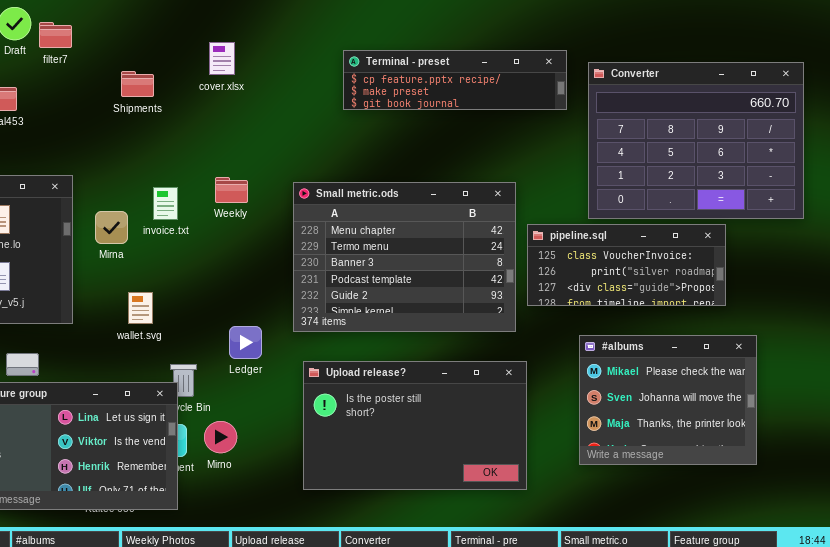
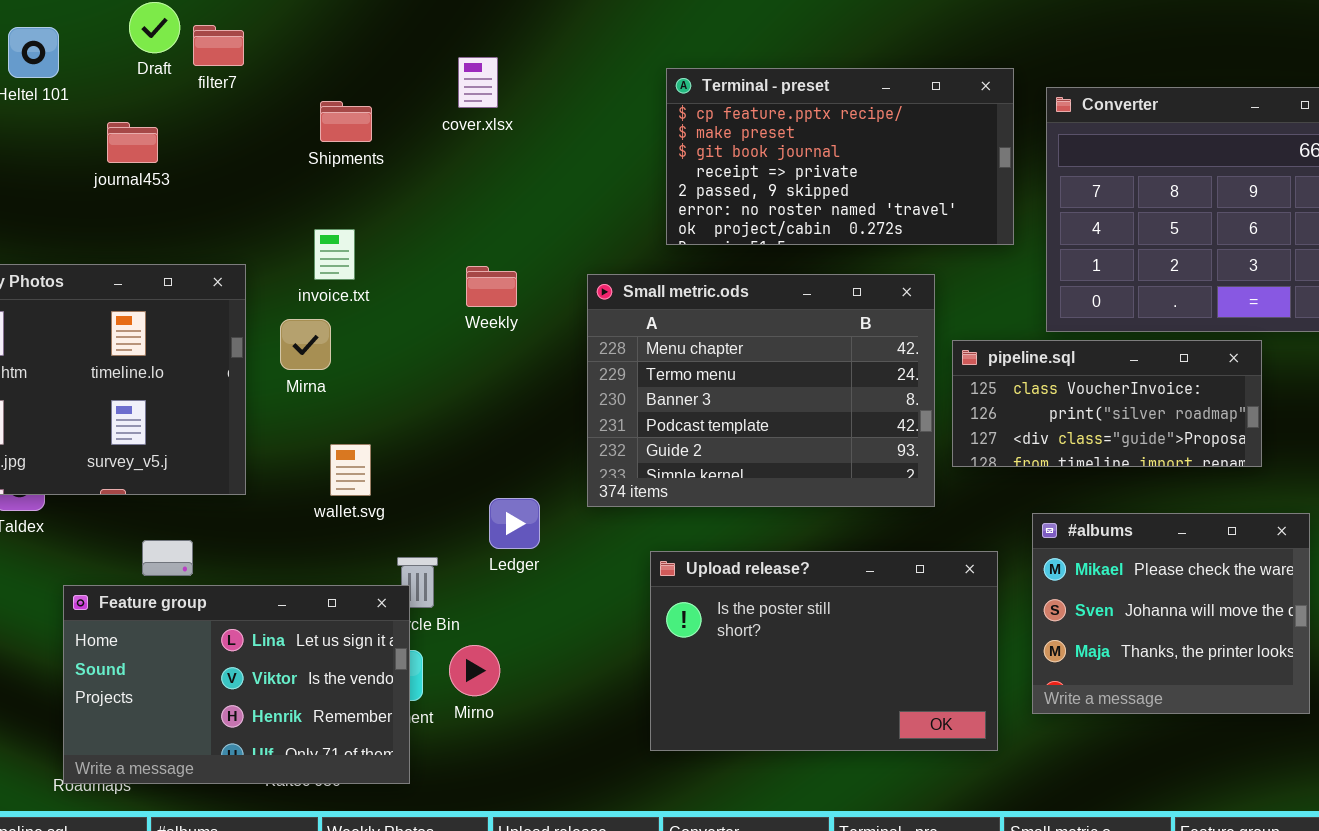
Terminal - preset: [343,50,567,110] -> [666,68,1014,245], resized
invoice.txt: [153,187,178,220] -> [314,229,355,280], moved
Upload release?: [303,361,527,490] -> [650,551,998,751], moved

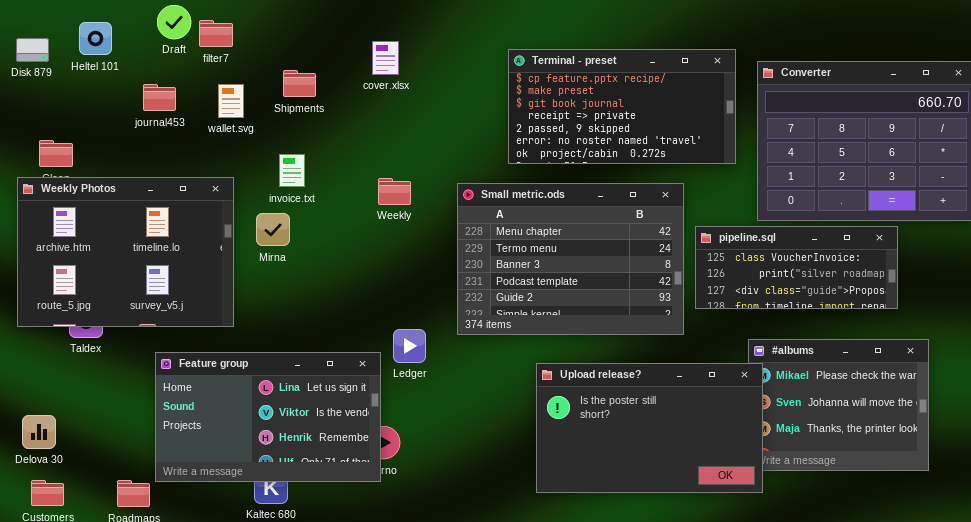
wallet.svg: [330,444,371,496] -> [218,84,244,118], moved
Upload release?: [650,551,998,751] -> [536,363,763,493], moved
Feature group: [63,585,410,784] -> [155,352,381,482], moved

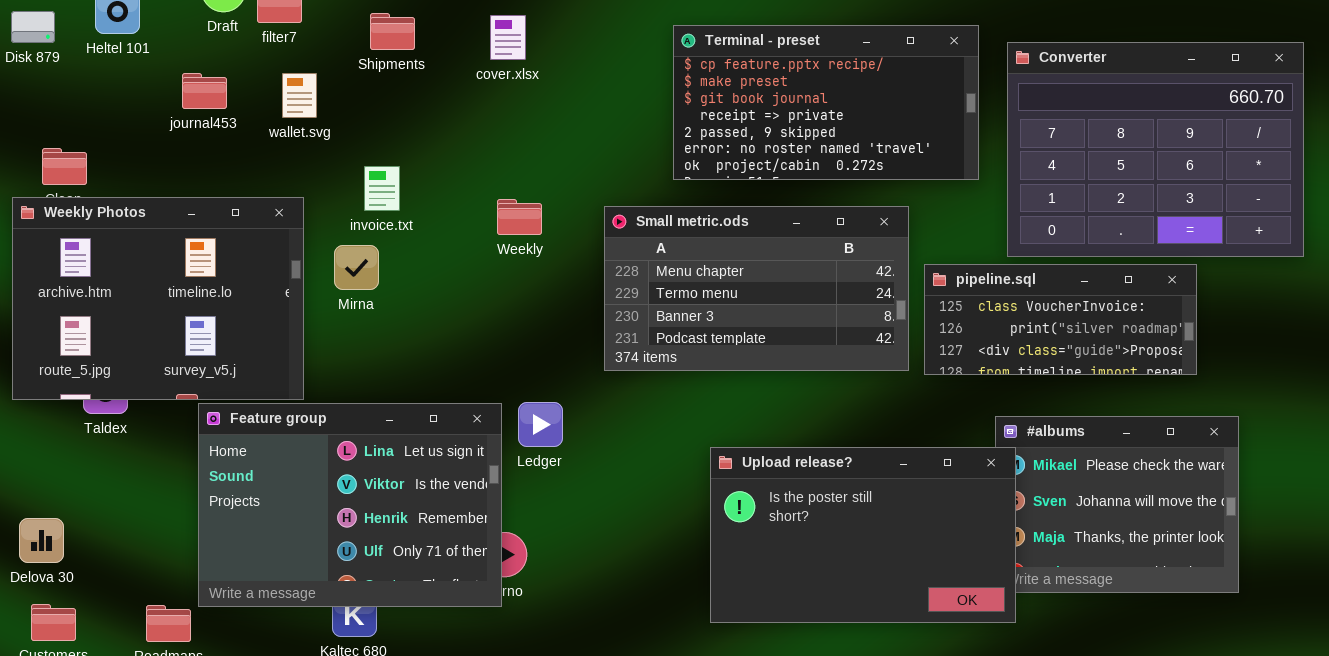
Shipments: [283,70,316,97] -> [370,13,415,50], moved
Small metric.ods: [457,183,684,335] -> [604,206,909,371], resized
Feature group: [155,352,381,482] -> [198,403,502,607], resized

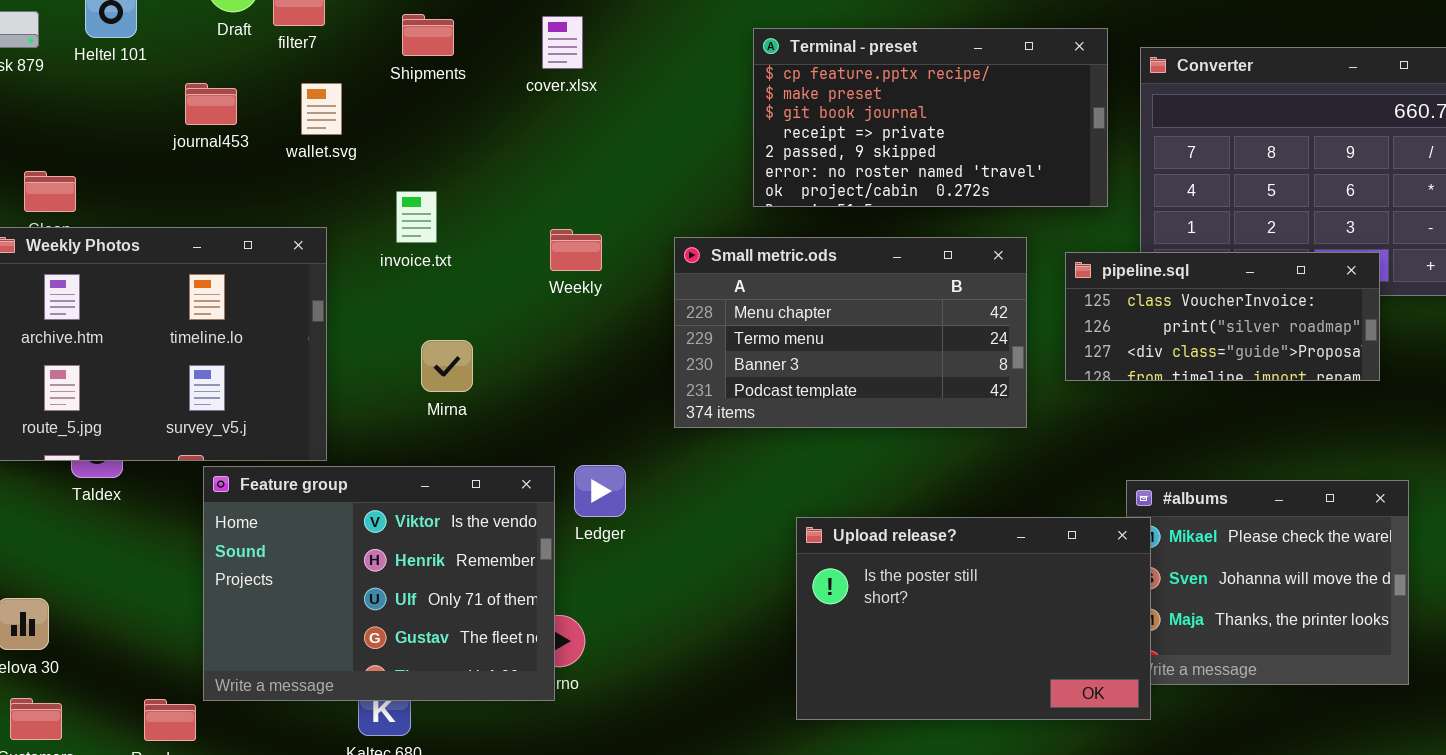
Mirna: [334,245,379,290] -> [421,340,473,392], moved
pipeline.sql: [924,264,1197,375] -> [1065,252,1380,381], moved
Feature group: [198,403,502,607] -> [203,466,555,701], scrolled down 1 row

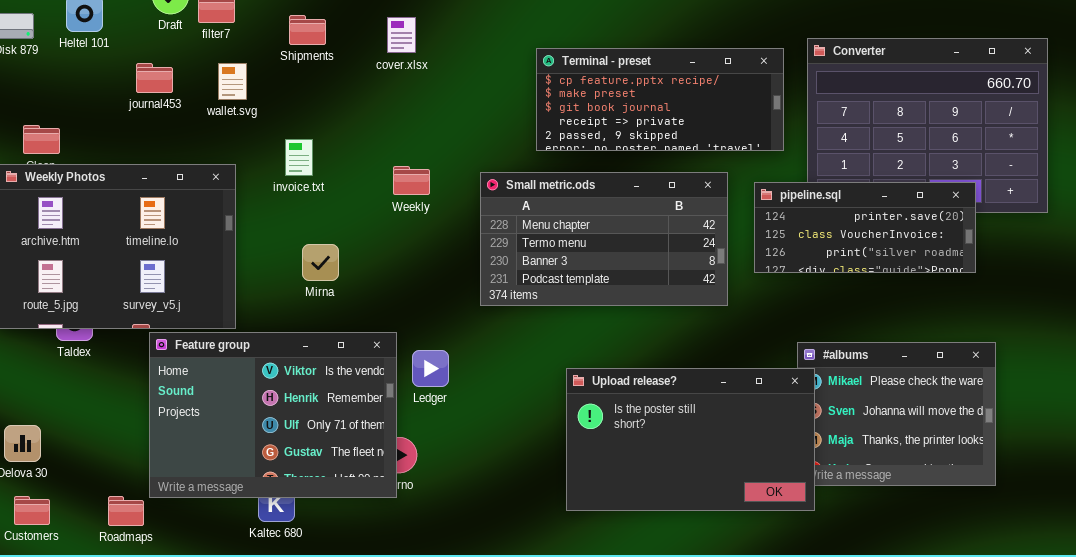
Terminal - preset: [753,28,1108,207] -> [536,48,784,151], resized
pipeline.sql: [1065,252,1380,381] -> [754,182,976,273], scrolled up 1 row
Ledger: [574,465,626,517] -> [412,350,449,387], moved

